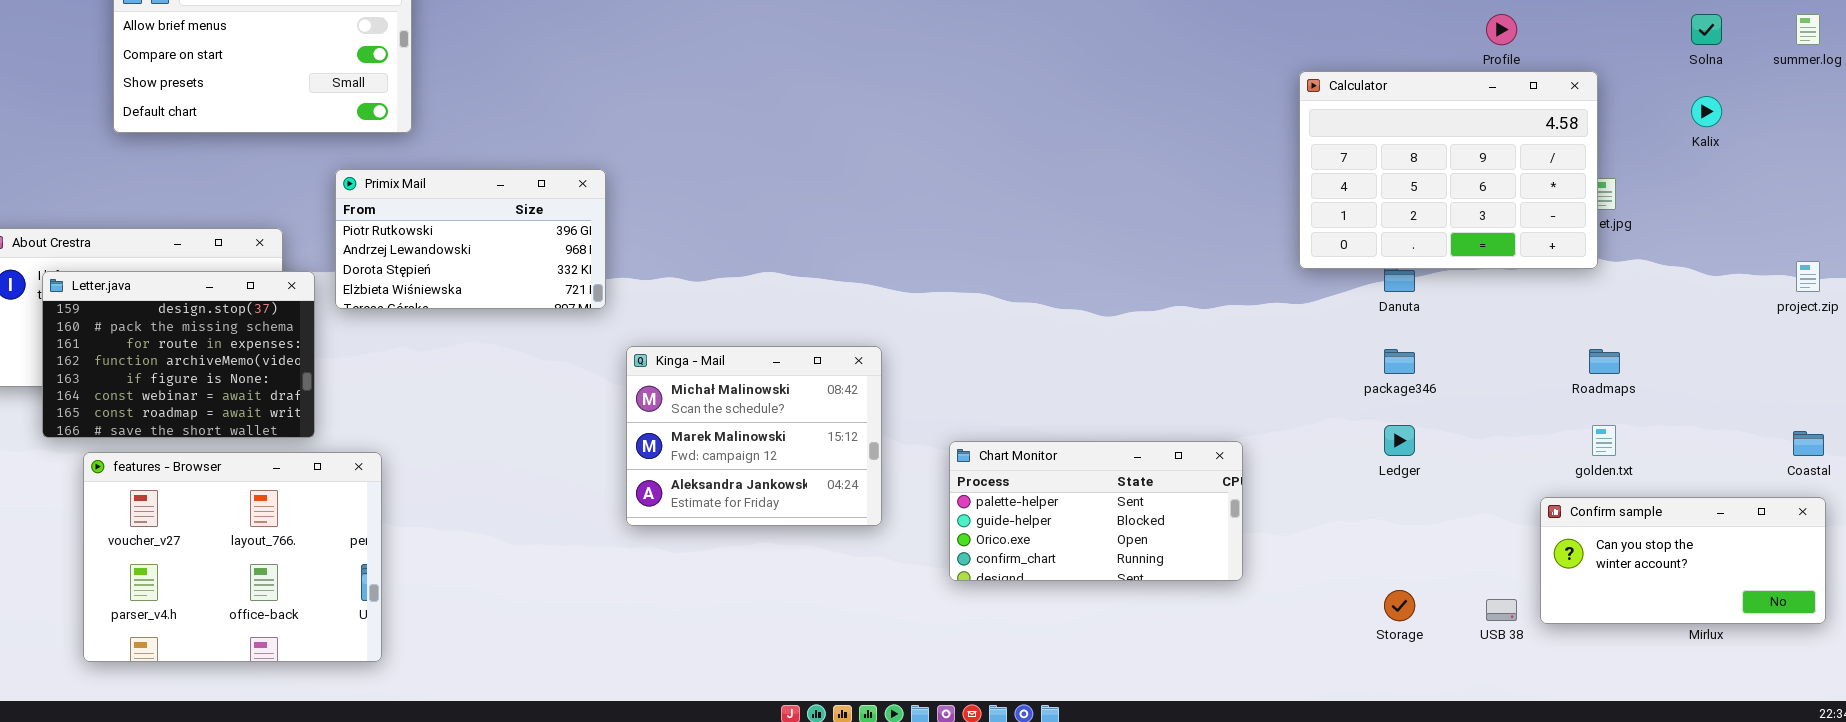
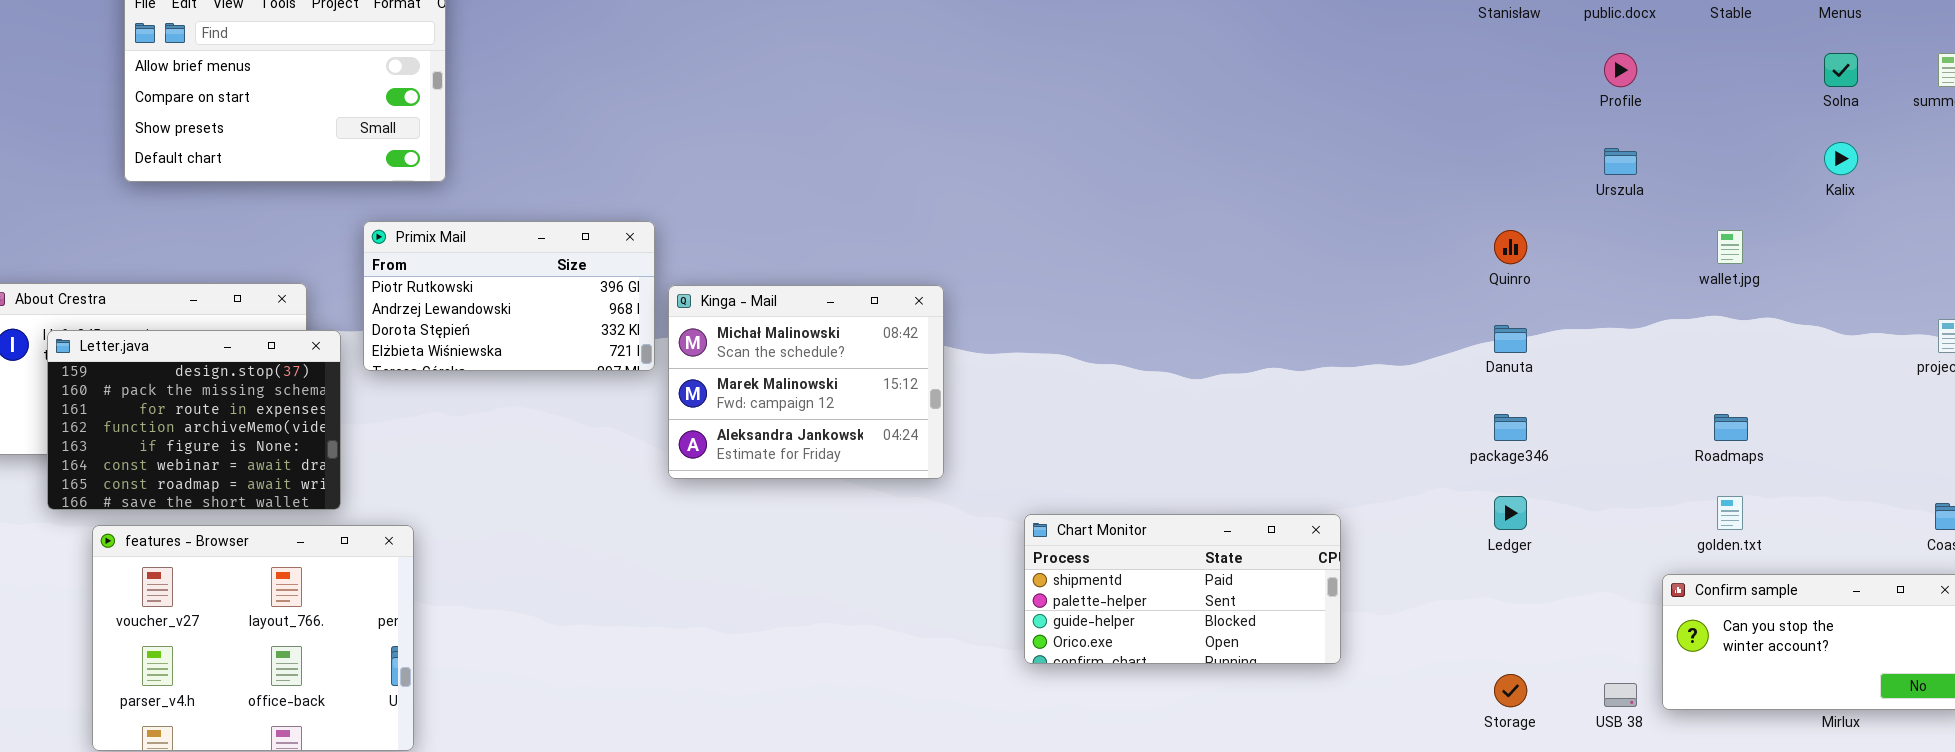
Calculator: [1299,71,1598,269] -> none, closed
Kinga - Mail: [626,346,882,526] -> [668,285,944,479], moved
Chart Monitor: [949,441,1243,581] -> [1024,514,1341,664], scrolled up 1 row

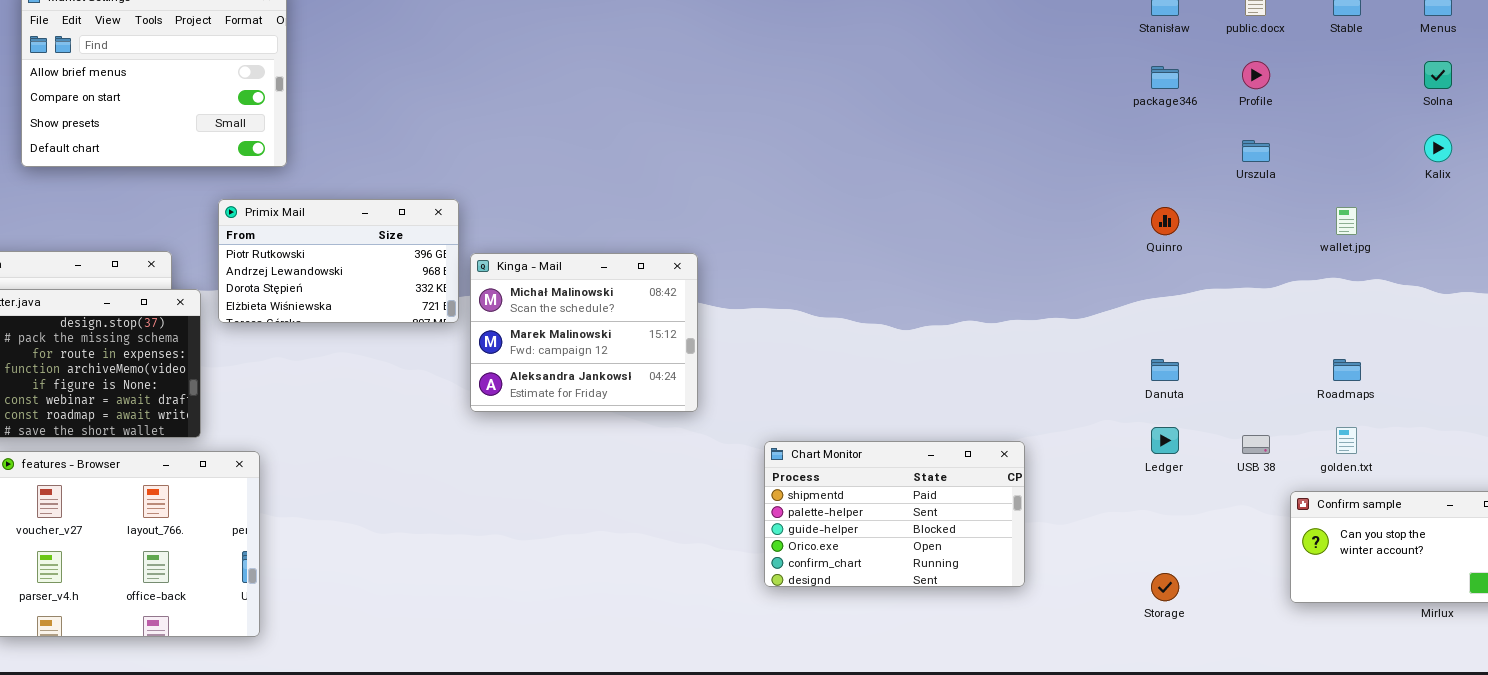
Danuta: [1494,325,1527,353] -> [1151,359,1179,381], moved
package346: [1494,414,1527,441] -> [1151,66,1179,89], moved
Chart Monitor: [1024,514,1341,664] -> [764,441,1025,587], resized
USB 38: [1604,683,1637,707] -> [1242,435,1270,454], moved

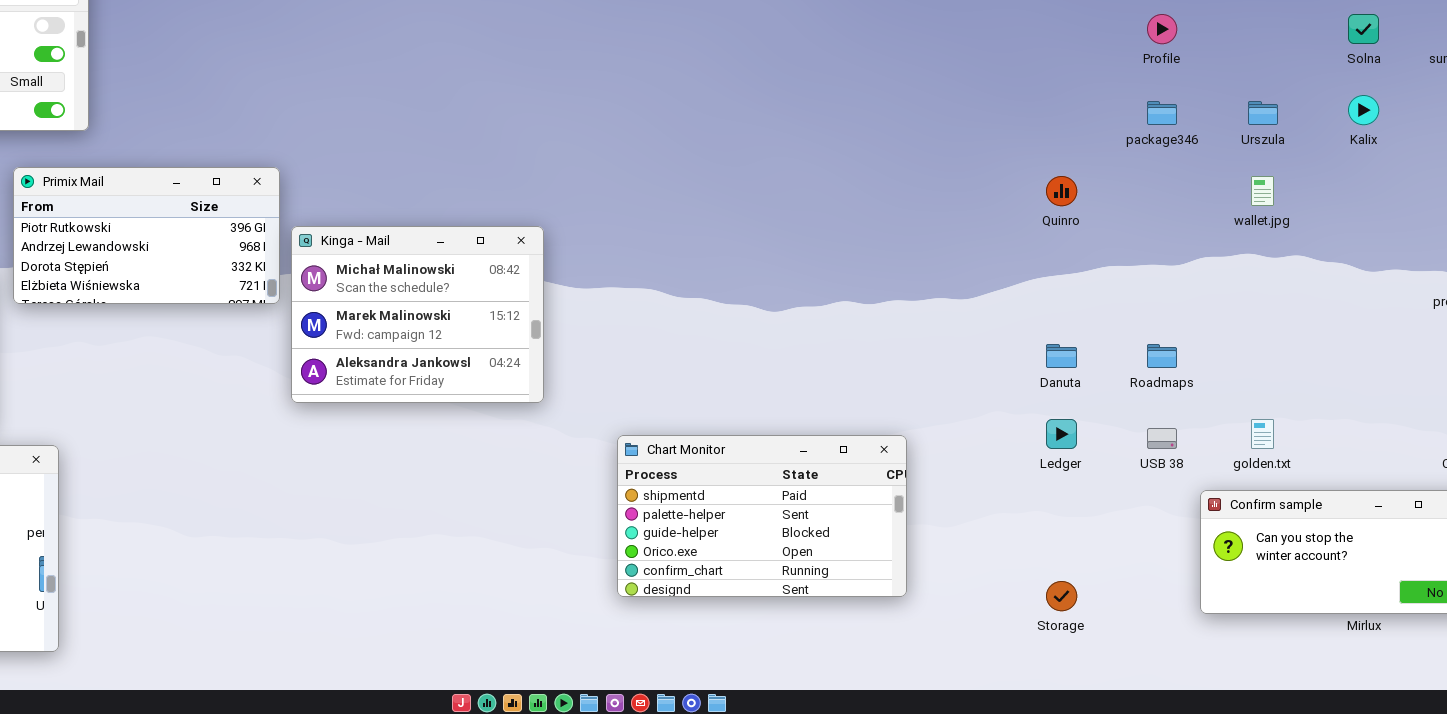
package346: [1151,66,1179,89] -> [1147,101,1177,125], moved
Urszula: [1242,140,1270,162] -> [1248,101,1278,125], moved
Roadmaps: [1333,359,1361,381] -> [1147,344,1177,368], moved

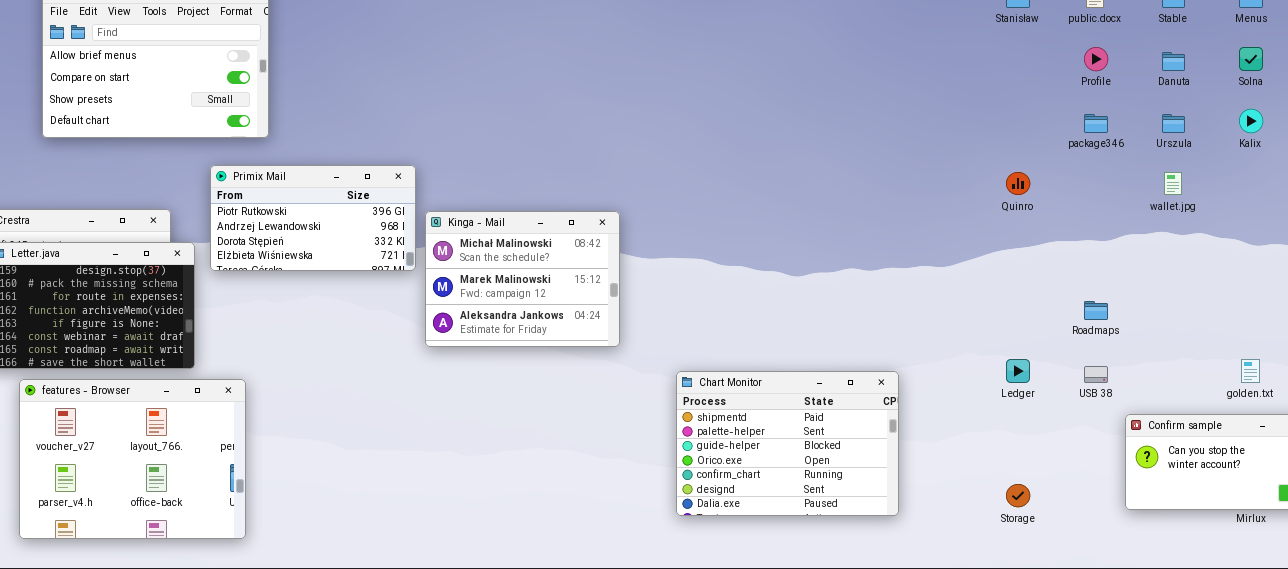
Danuta: [1046,344,1077,368] -> [1162,52,1185,71], moved
golden.txt: [1251,419,1274,449] -> [1241,359,1260,383], moved
Chart Monitor: [617,435,907,597] -> [676,371,899,516], resized

